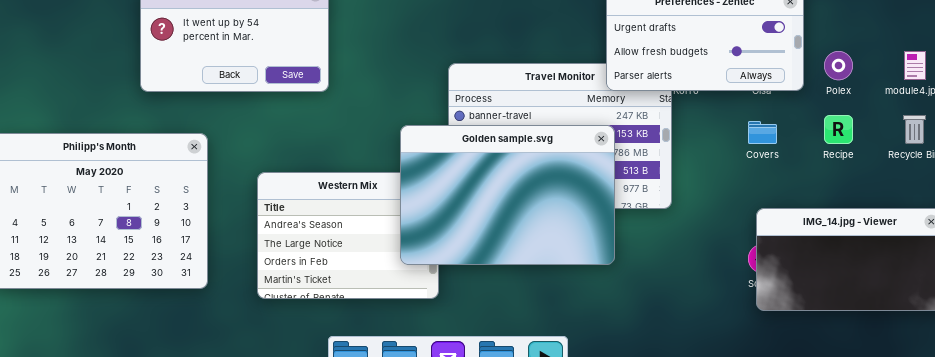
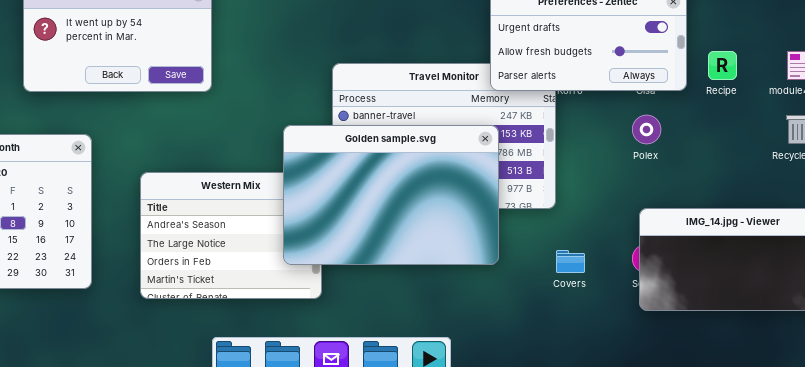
Polex: [824,51,853,80] -> [632,115,661,144], moved
Recipe: [824,115,853,144] -> [708,51,737,80], moved
Covers: [748,121,777,144] -> [556,250,585,273], moved

